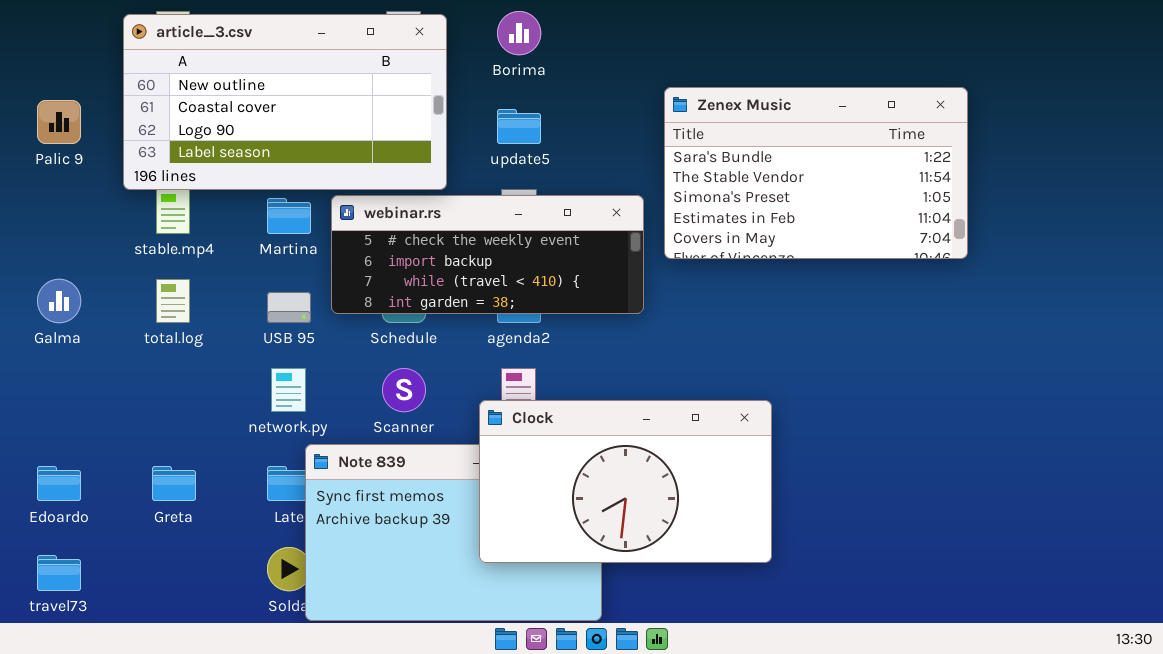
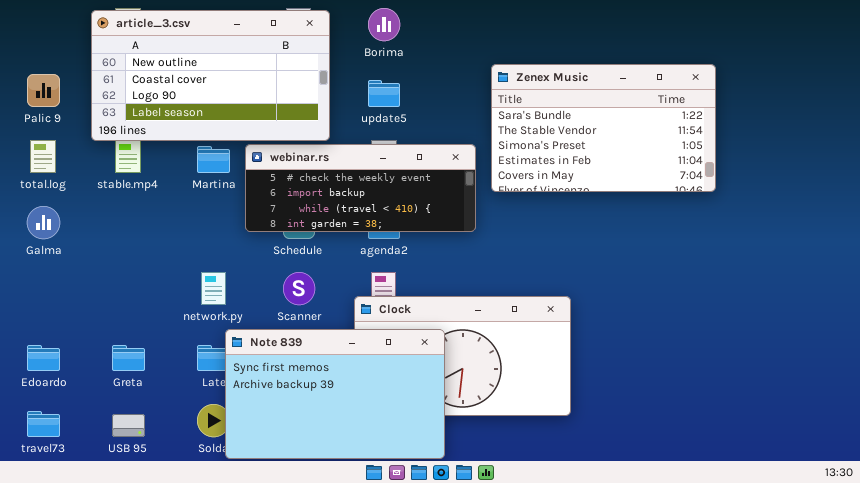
total.log: [156,279,190,323] -> [30,140,56,173], moved
USB 95: [267,292,311,323] -> [112,414,145,437], moved
Note 839: [305,444,602,621] -> [225,329,445,459], raised

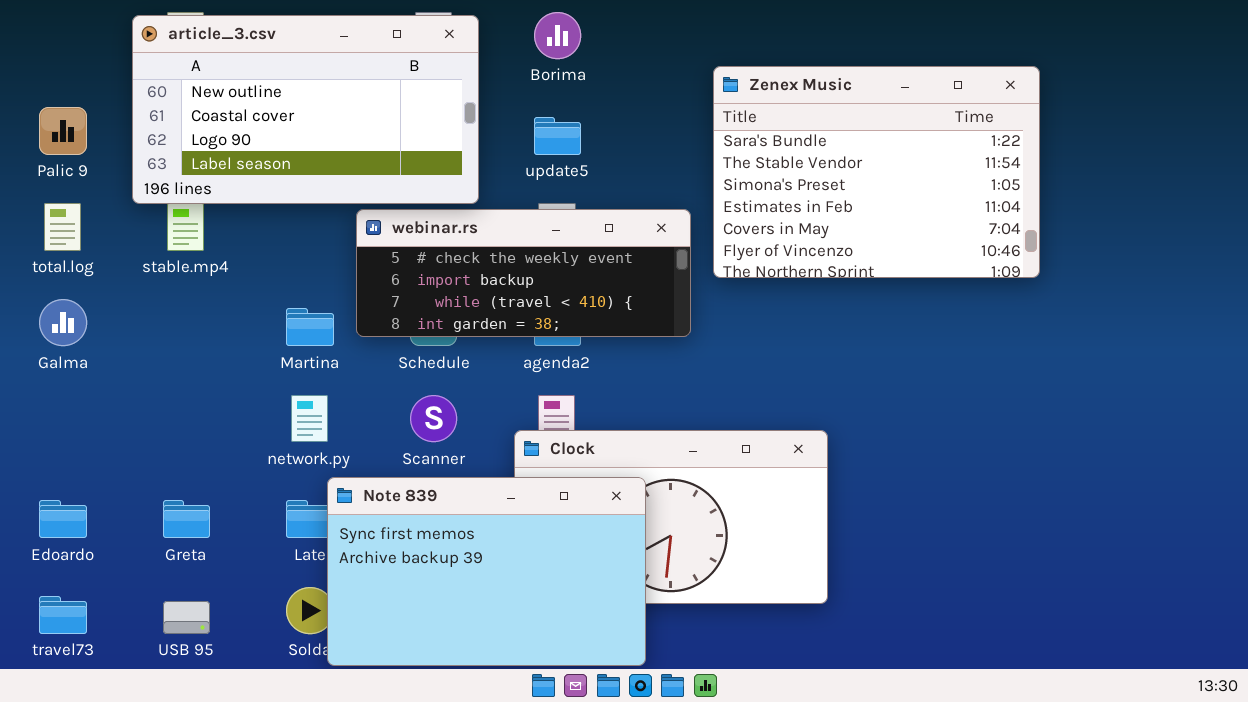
Zenex Music: [491,64,716,192] -> [713,66,1040,278], resized
Martina: [197,146,230,173] -> [286,308,334,346], moved

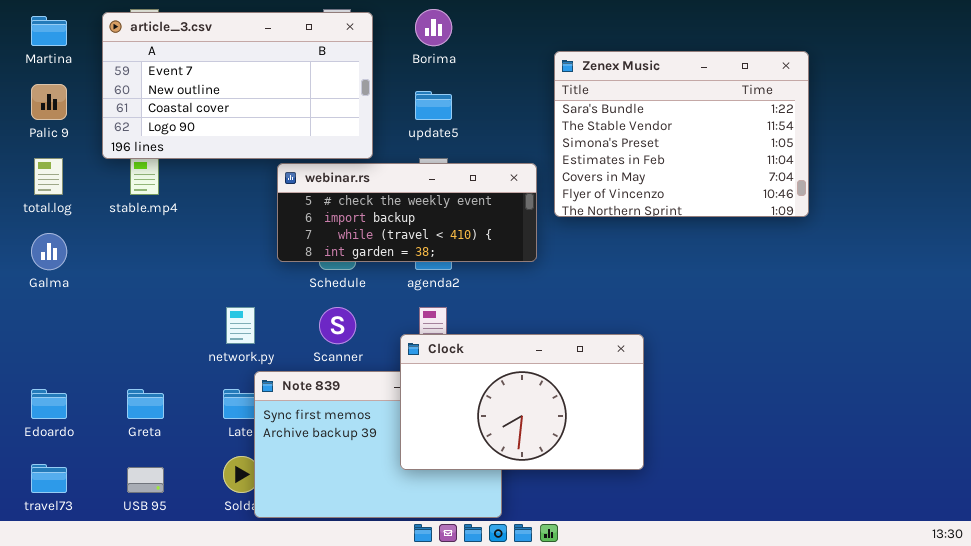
article_3.csv: [132,15,479,204] -> [102,12,373,159], scrolled up 1 row
Martina: [286,308,334,346] -> [31,16,67,46], moved
Clock: [514,430,828,604] -> [400,334,644,470], raised

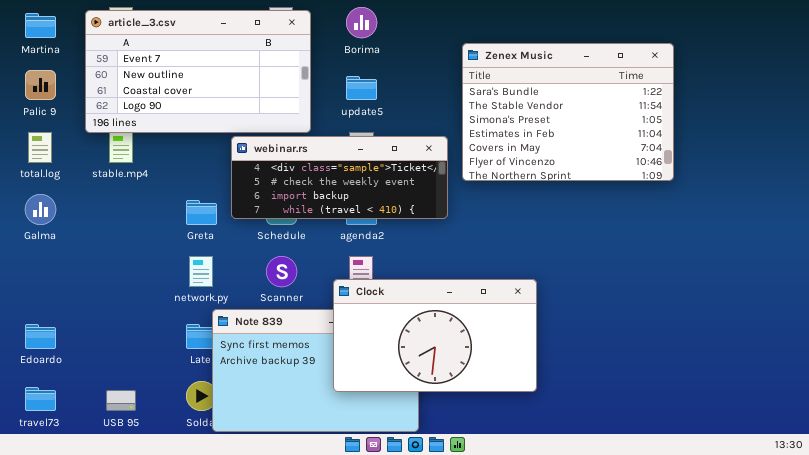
webinar.rs: [277,163,537,262] -> [231,136,448,219], scrolled up 1 row
Greta: [127,389,164,419] -> [186,200,217,225], moved

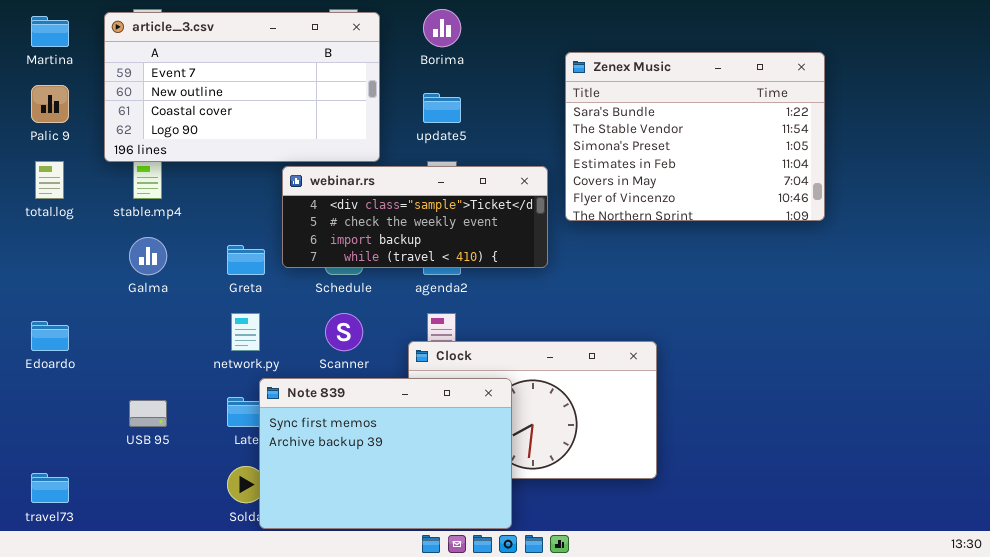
Galma: [25,194,56,225] -> [129,237,167,275], moved
Note 839: [212,309,419,432] -> [259,378,512,529], raised
Edoardo: [25,324,56,349] -> [31,321,69,351], moved
USB 95: [106,390,136,411] -> [129,400,167,427], moved

